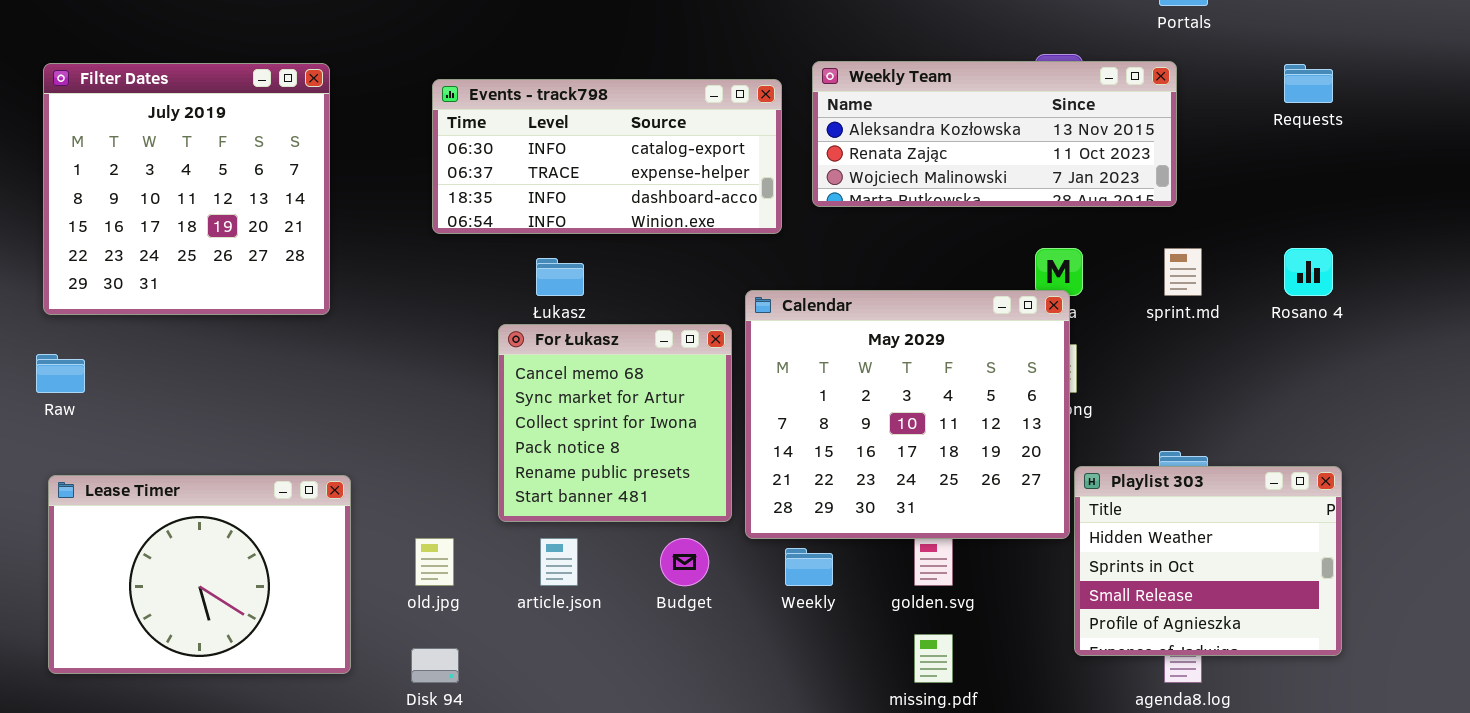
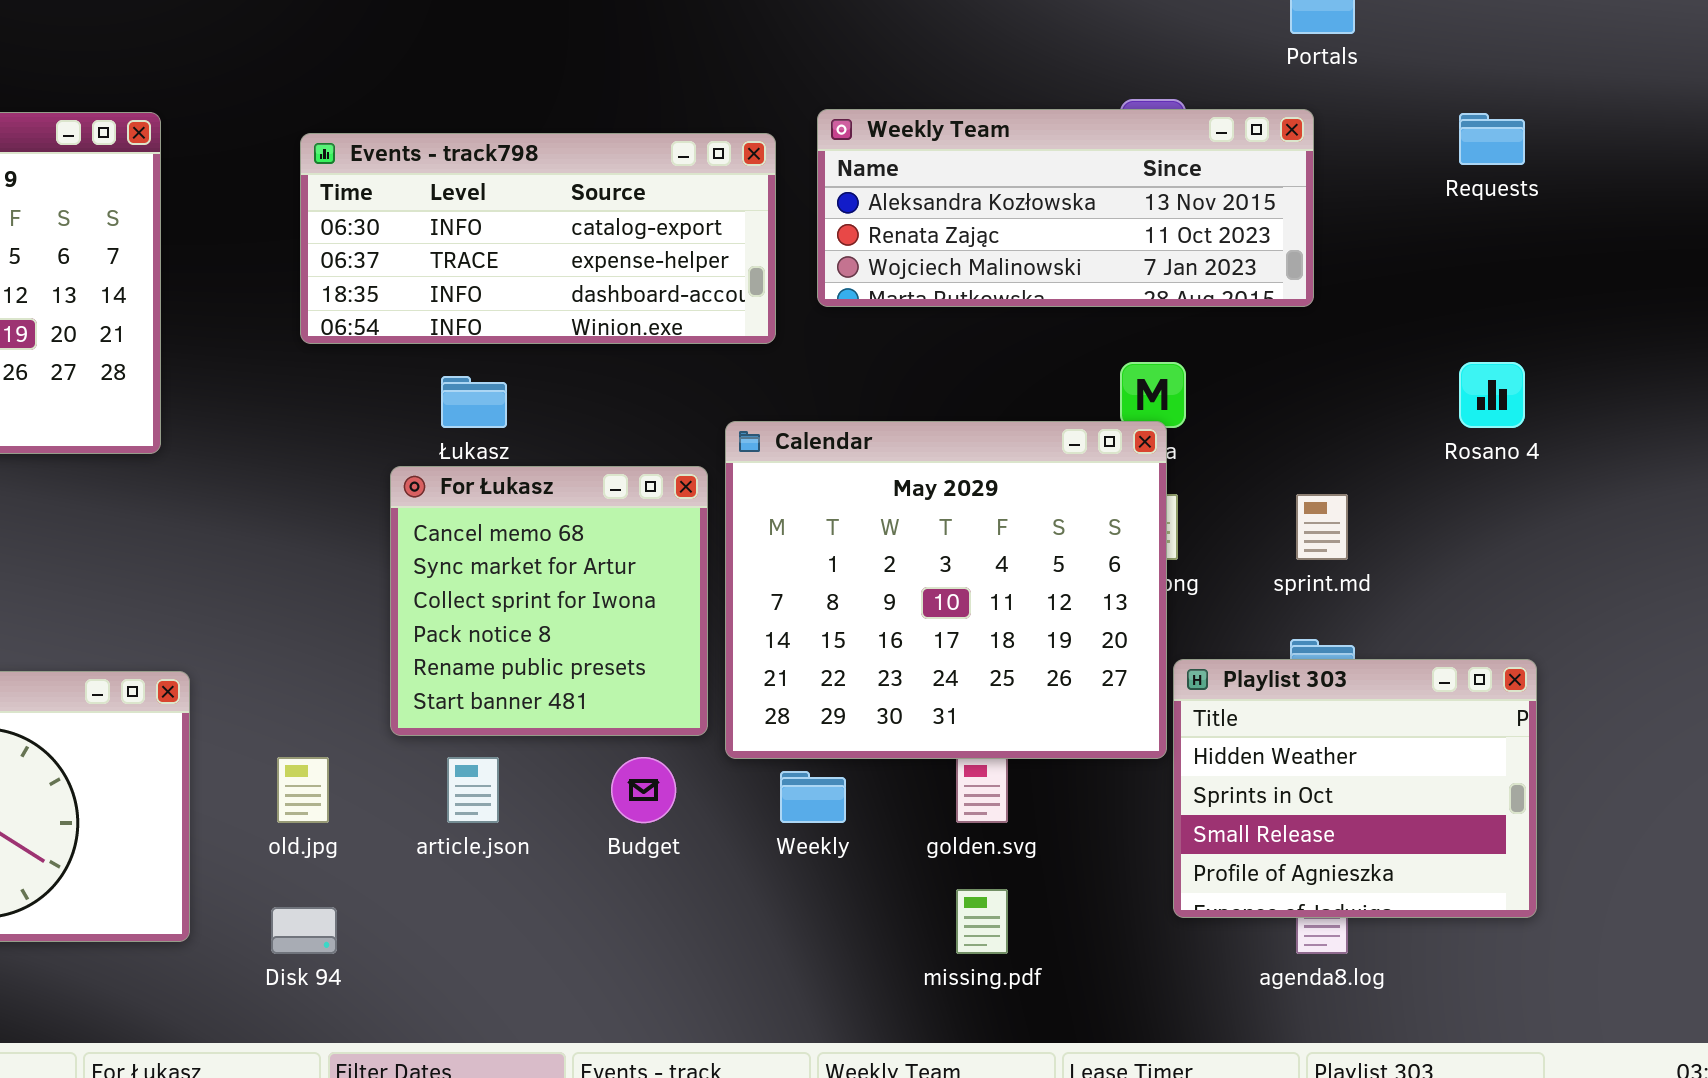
sprint.md: [1164,248,1202,296] -> [1296,494,1348,560], moved

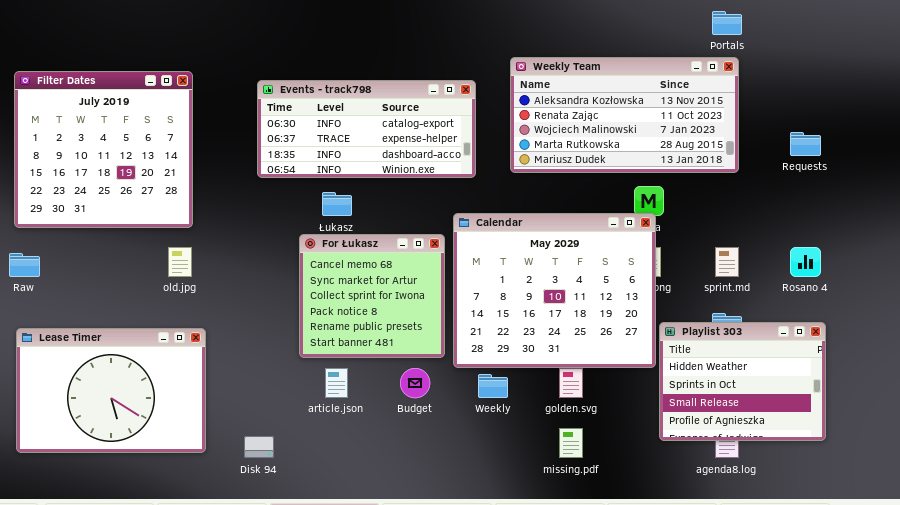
Weekly Team: [817,109,1314,307] -> [510,57,739,173], moved, resized
Requests: [1459,113,1525,165] -> [790,132,821,156], moved
Rosano 4: [1459,362,1525,428] -> [790,247,821,277], moved
old.jpg: [277,757,329,823] -> [168,247,192,277], moved

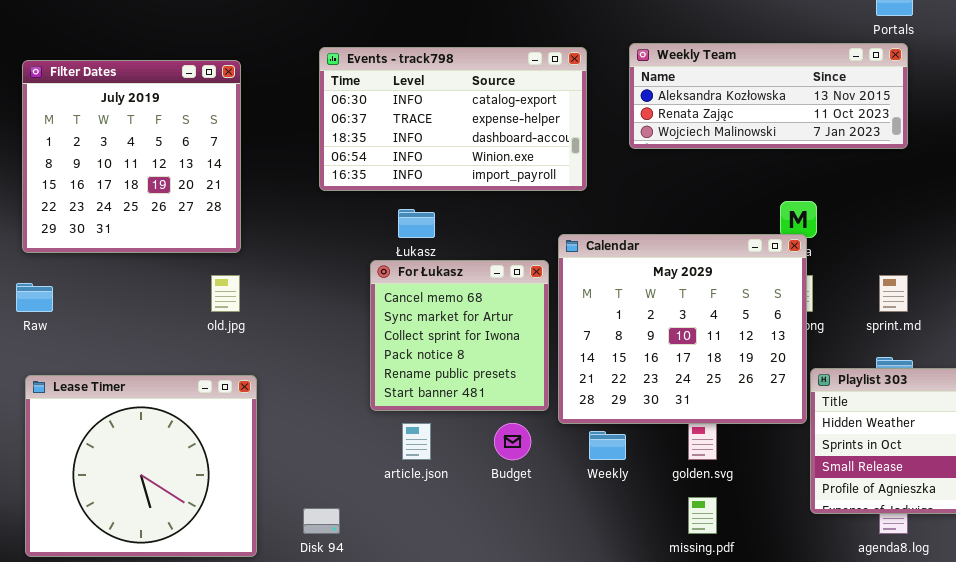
Weekly Team: [510,57,739,173] -> [629,43,908,149], resized
Events - track798: [257,80,476,178] -> [319,47,587,191], resized
Lease Timer: [16,328,206,453] -> [25,375,257,557], resized

